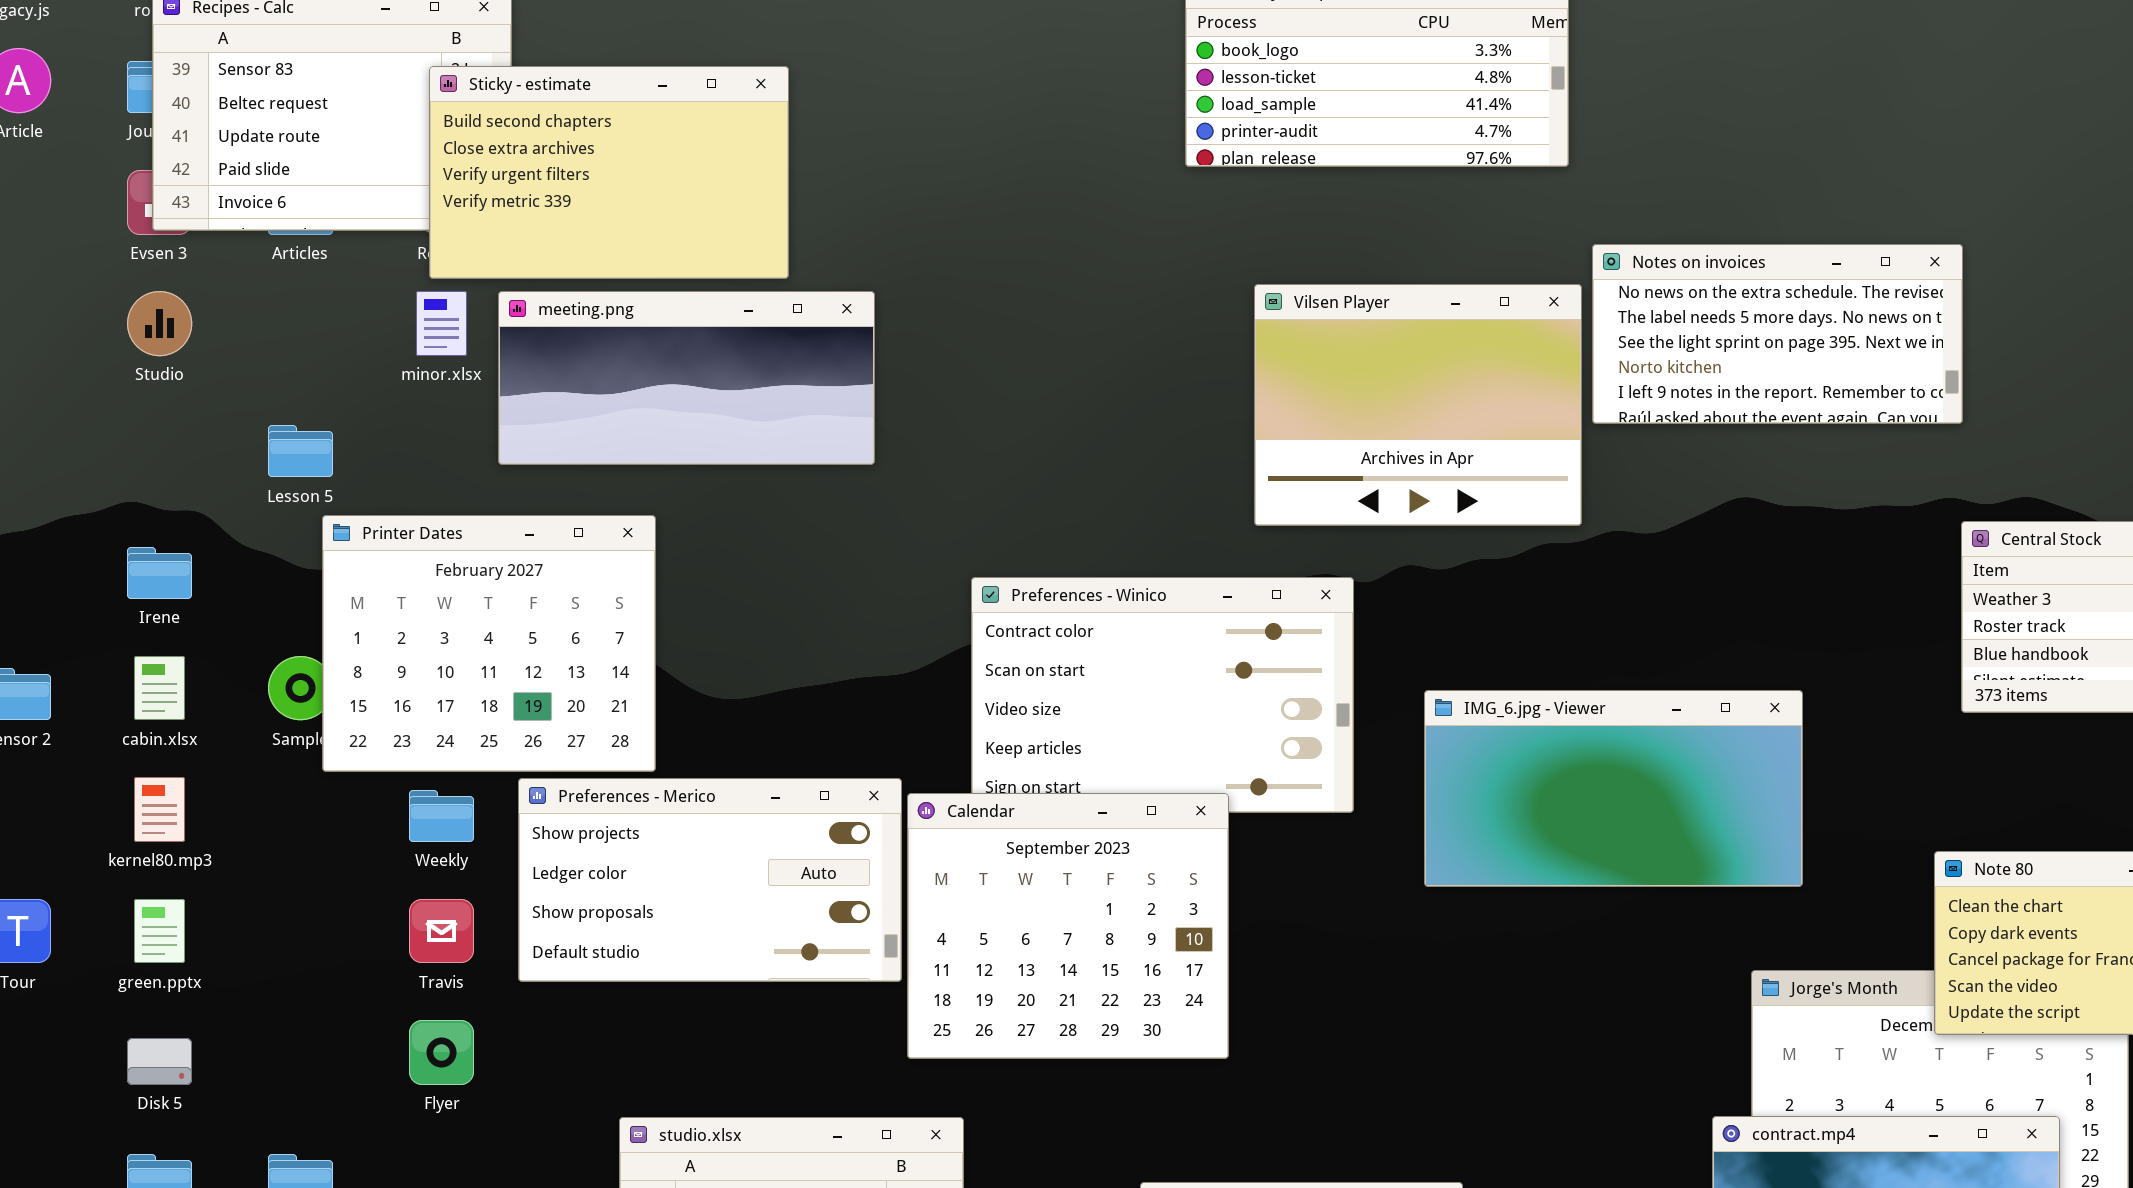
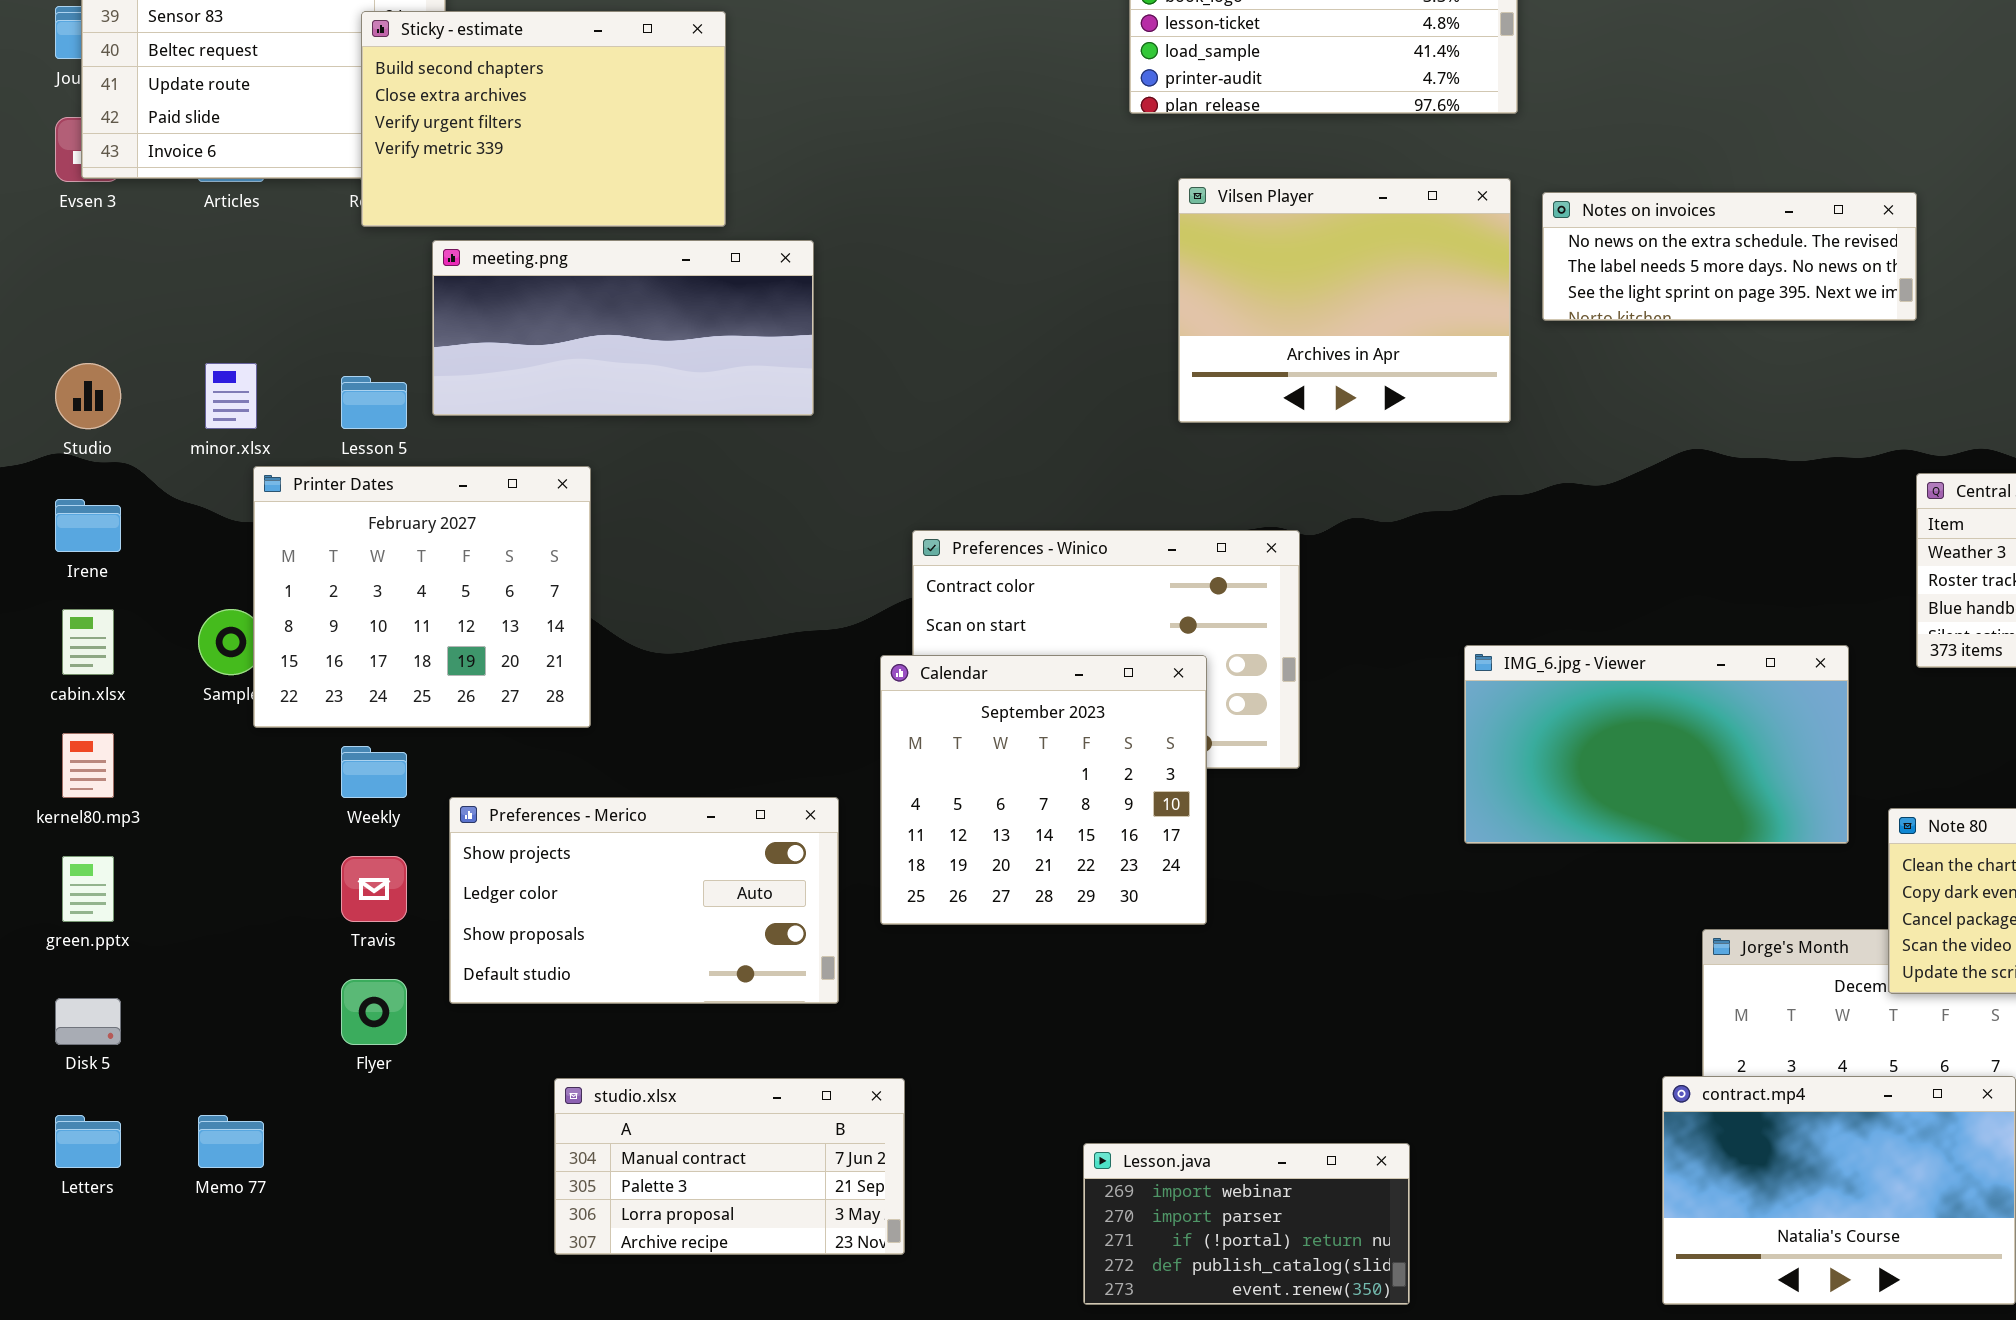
Notes on invoices: [1592,244,1963,424] -> [1542,192,1917,321], resized
Vilsen Player: [1254,284,1582,526] -> [1178,178,1511,423], moved
Studio: [127,291,192,356] -> [55,363,121,429], moved
minor.xlsx: [416,291,467,356] -> [205,363,257,429], moved
Lesson 5: [268,425,333,477] -> [341,376,407,429], moved
IMG_6.jpg - Viewer: [1424,690,1803,887] -> [1464,645,1849,844], moved
Preferences - Merico: [518,778,902,982] -> [449,797,839,1004], moved
Calendar: [907,793,1229,1059] -> [880,655,1207,925], moved

